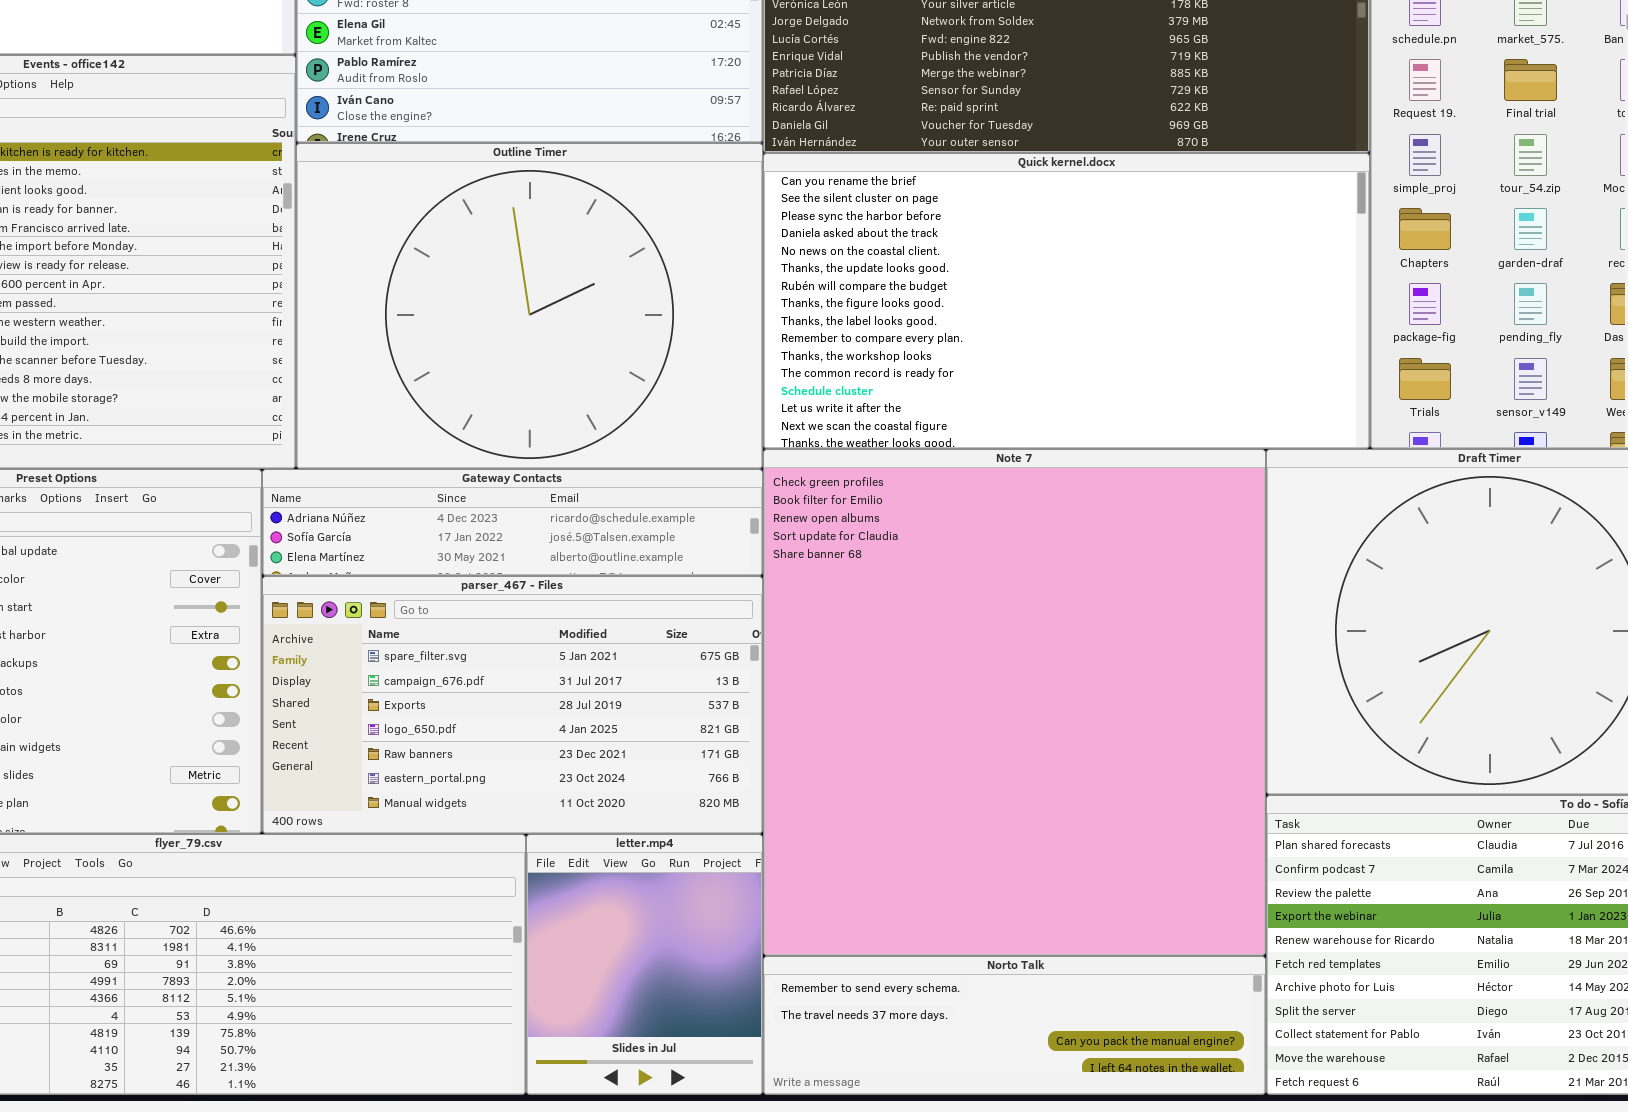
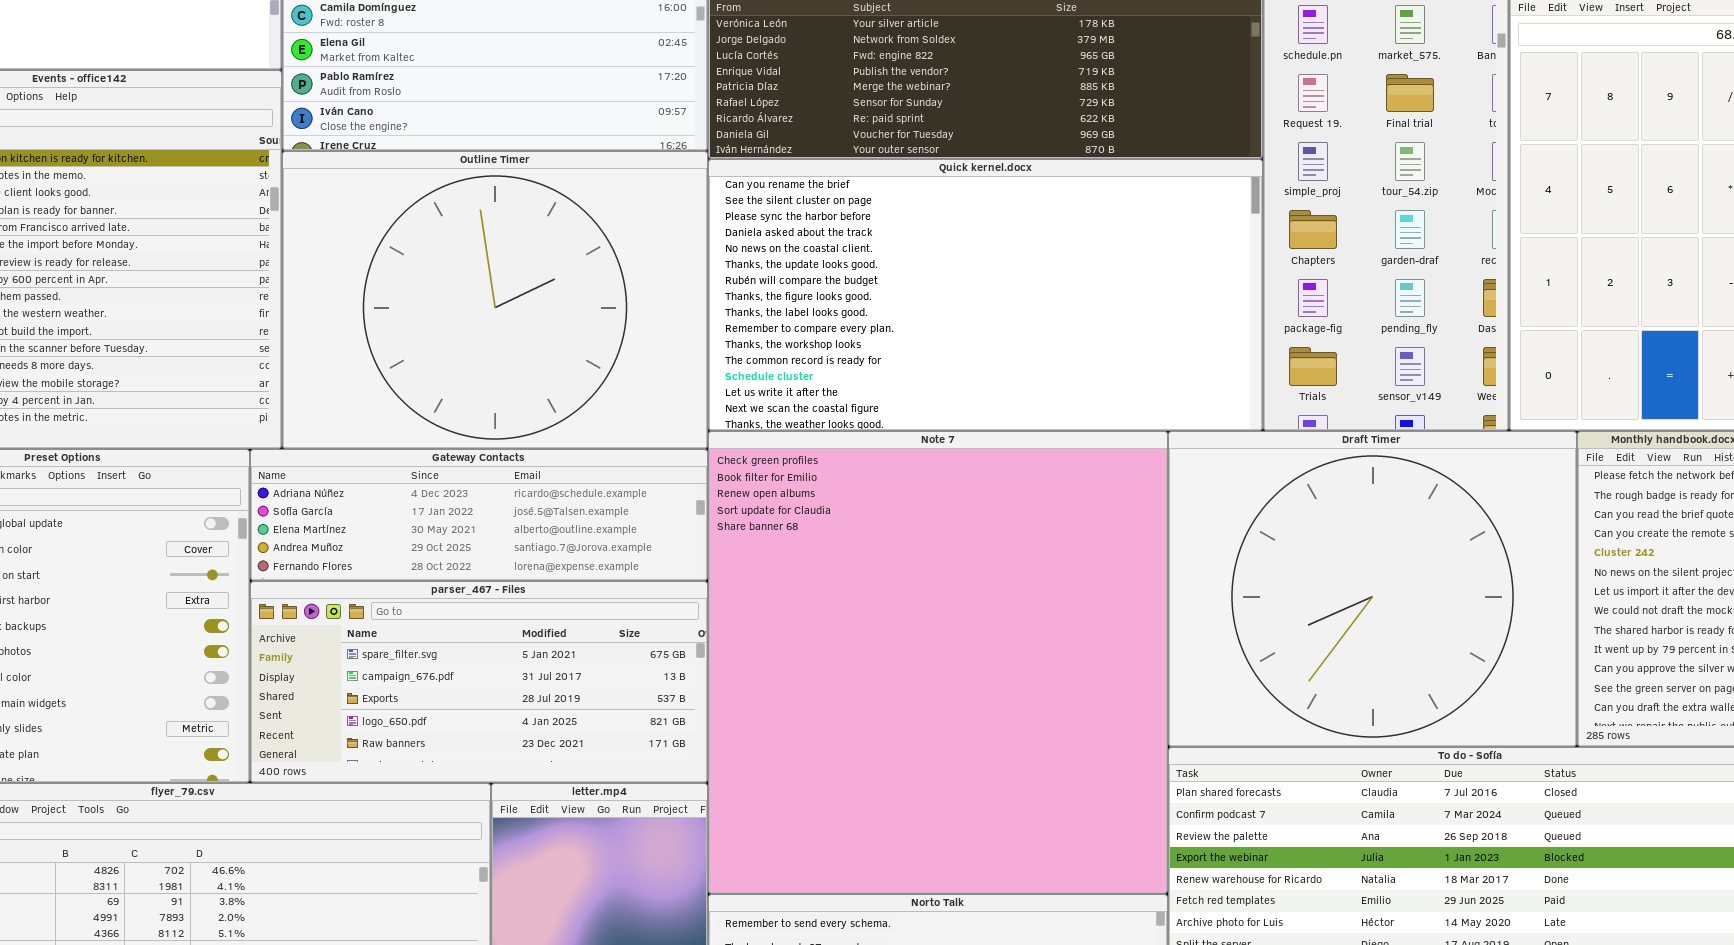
Gateway Contacts: [262,469,763,576] -> [250,449,708,581], resized
parser_467 - Files: [262,576,763,834] -> [250,581,708,783], resized

